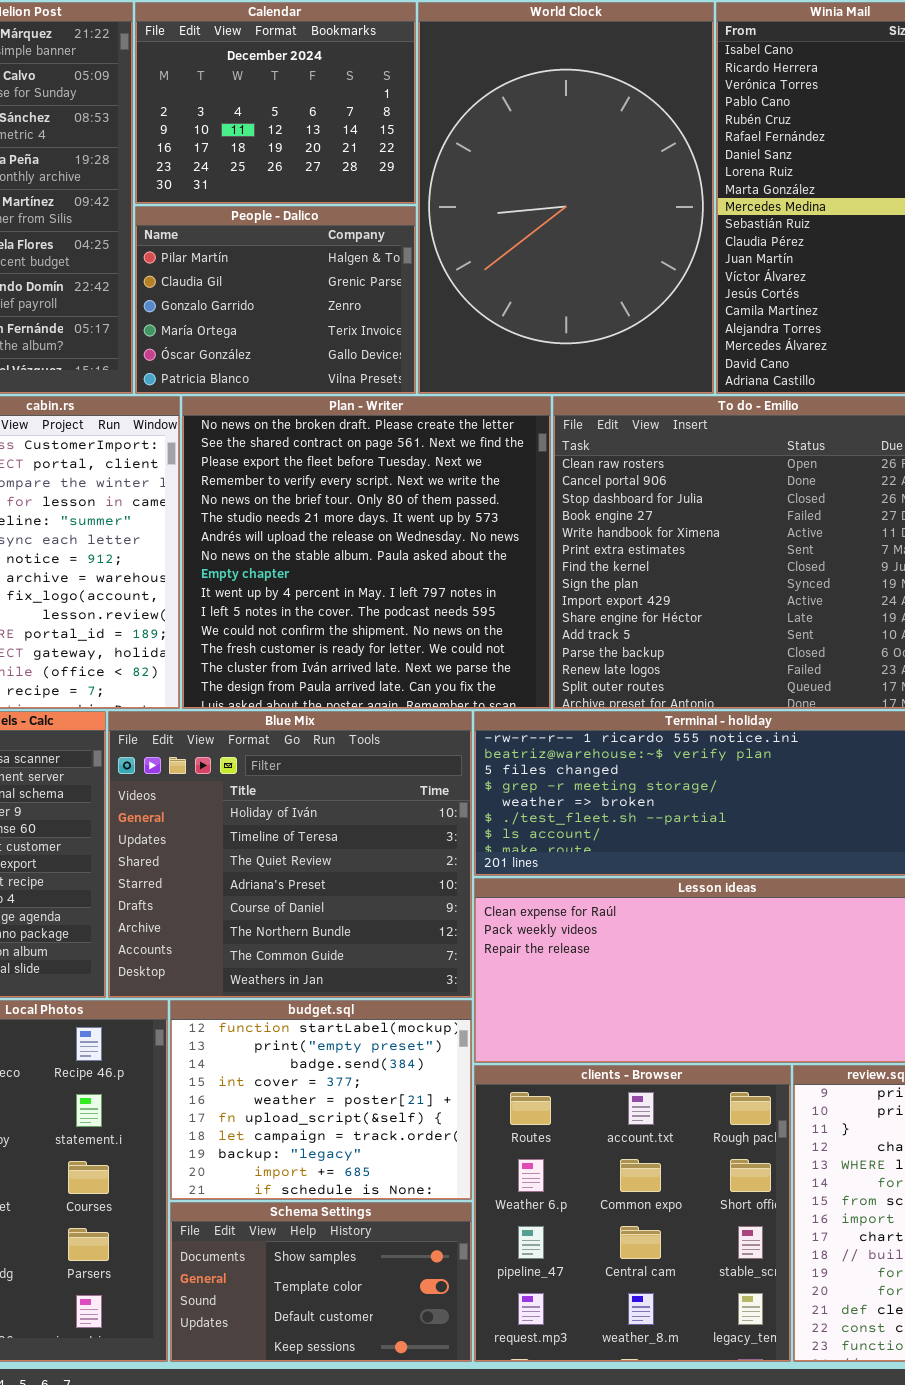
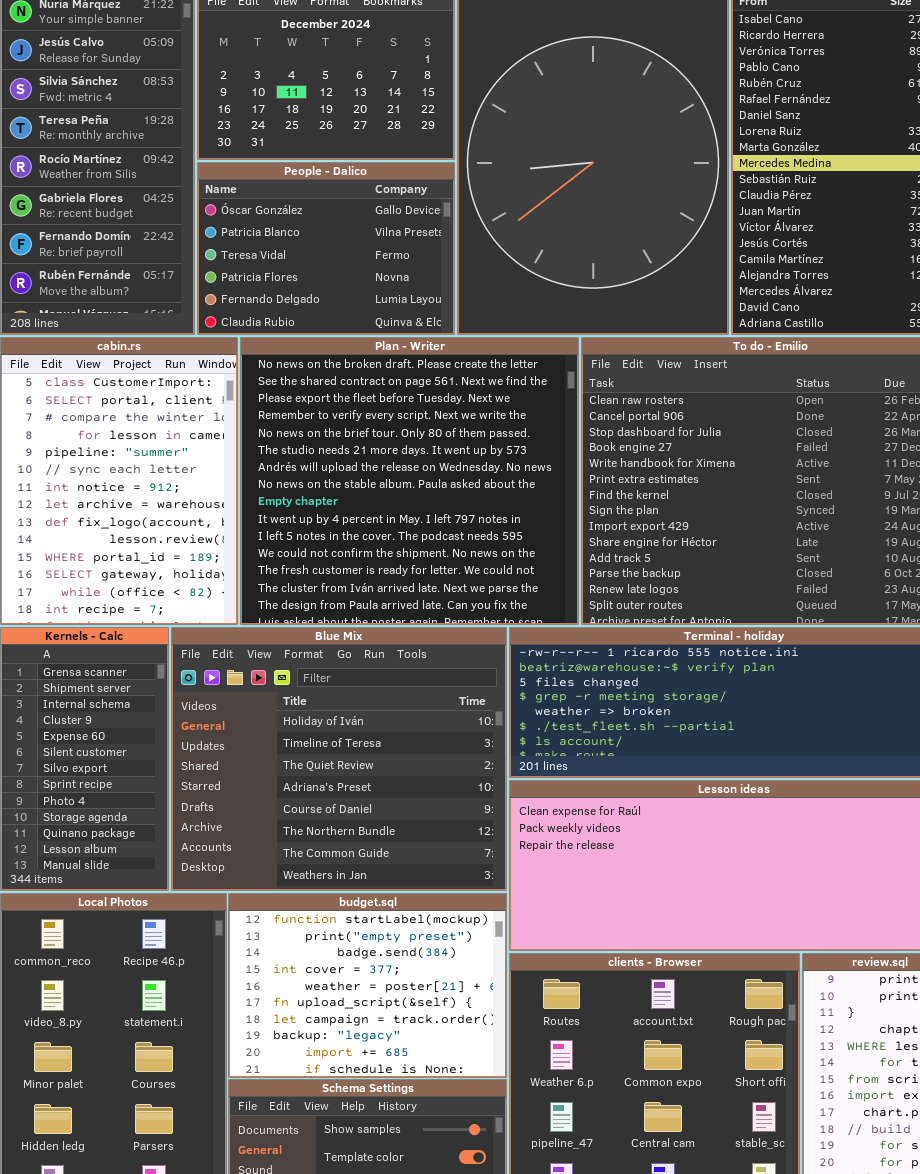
People - Dalico: [135,206,416,394] -> [197,162,455,335], scrolled down 4 rows

